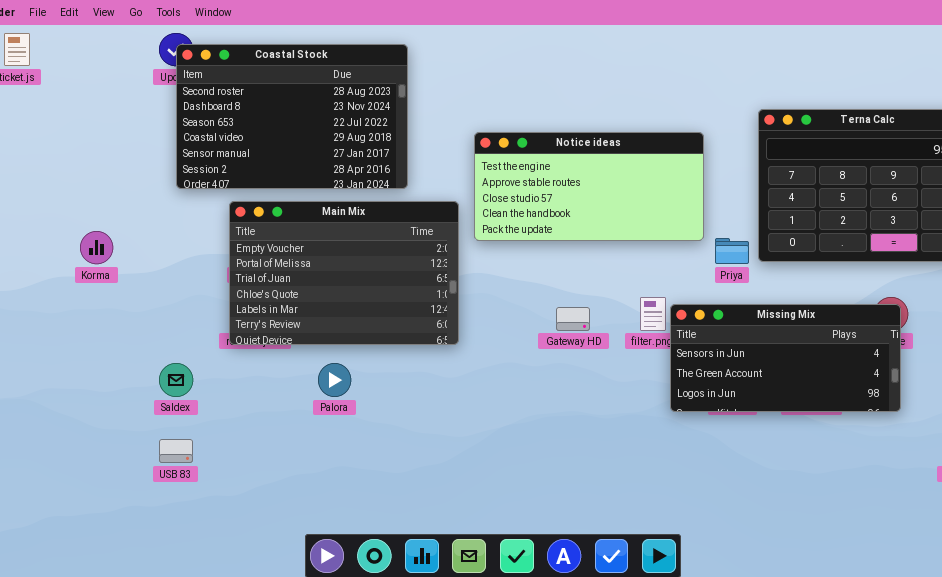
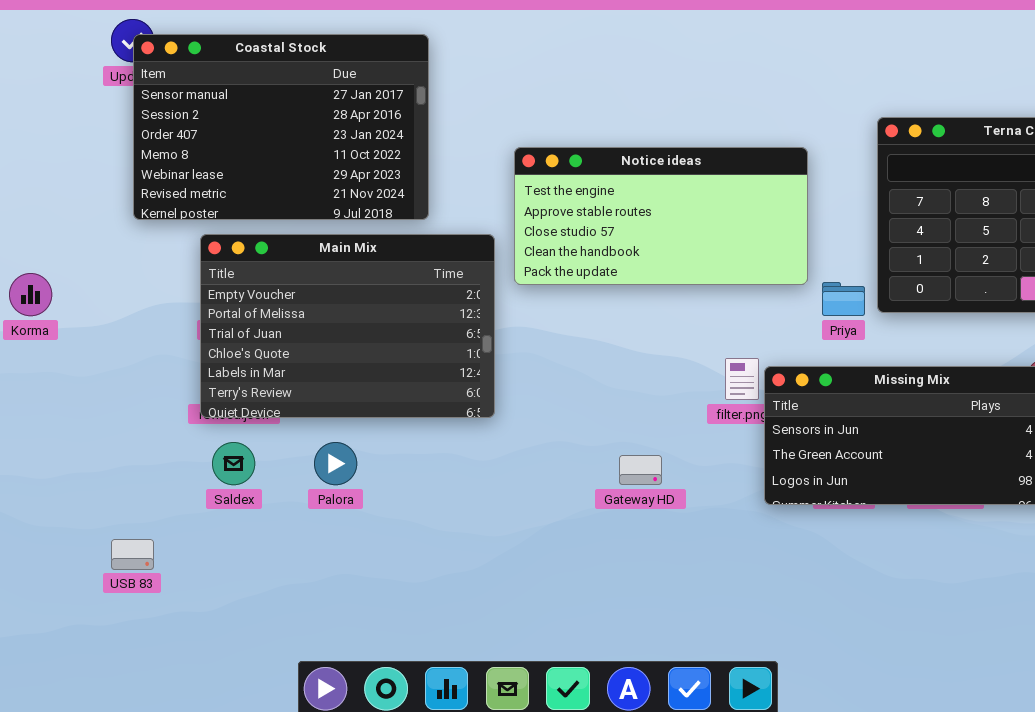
Coastal Stock: [176,44,408,189] -> [133,34,429,220], scrolled down 4 rows
Gateway HD: [556,307,590,331] -> [619,455,662,485], moved
Saldex: [159,363,193,397] -> [212,442,255,485], moved

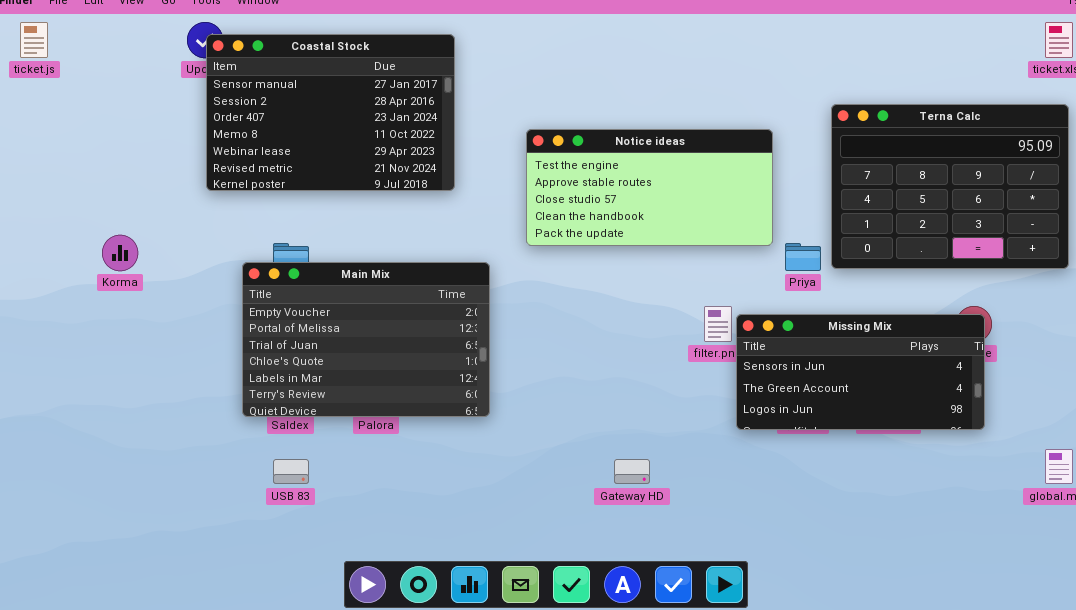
Main Mix: [200,234,495,418] -> [242,262,490,417], moved
Gateway HD: [619,455,662,485] -> [614,459,650,484], moved
USB 83: [111,539,154,570] -> [273,459,309,484], moved

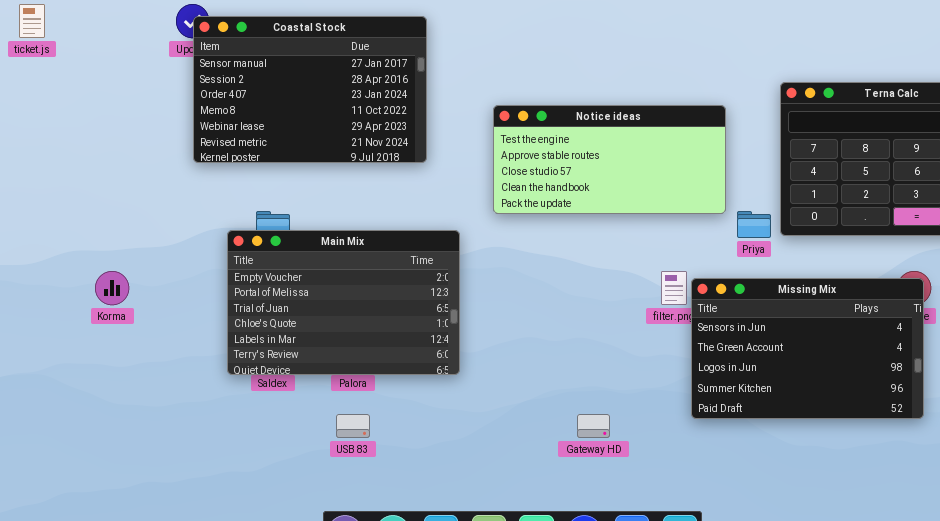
Korma: [102,235,138,271] -> [95,271,129,305], moved
Missing Mix: [736,314,985,430] -> [691,278,924,419], resized
USB 83: [273,459,309,484] -> [336,414,370,438], moved

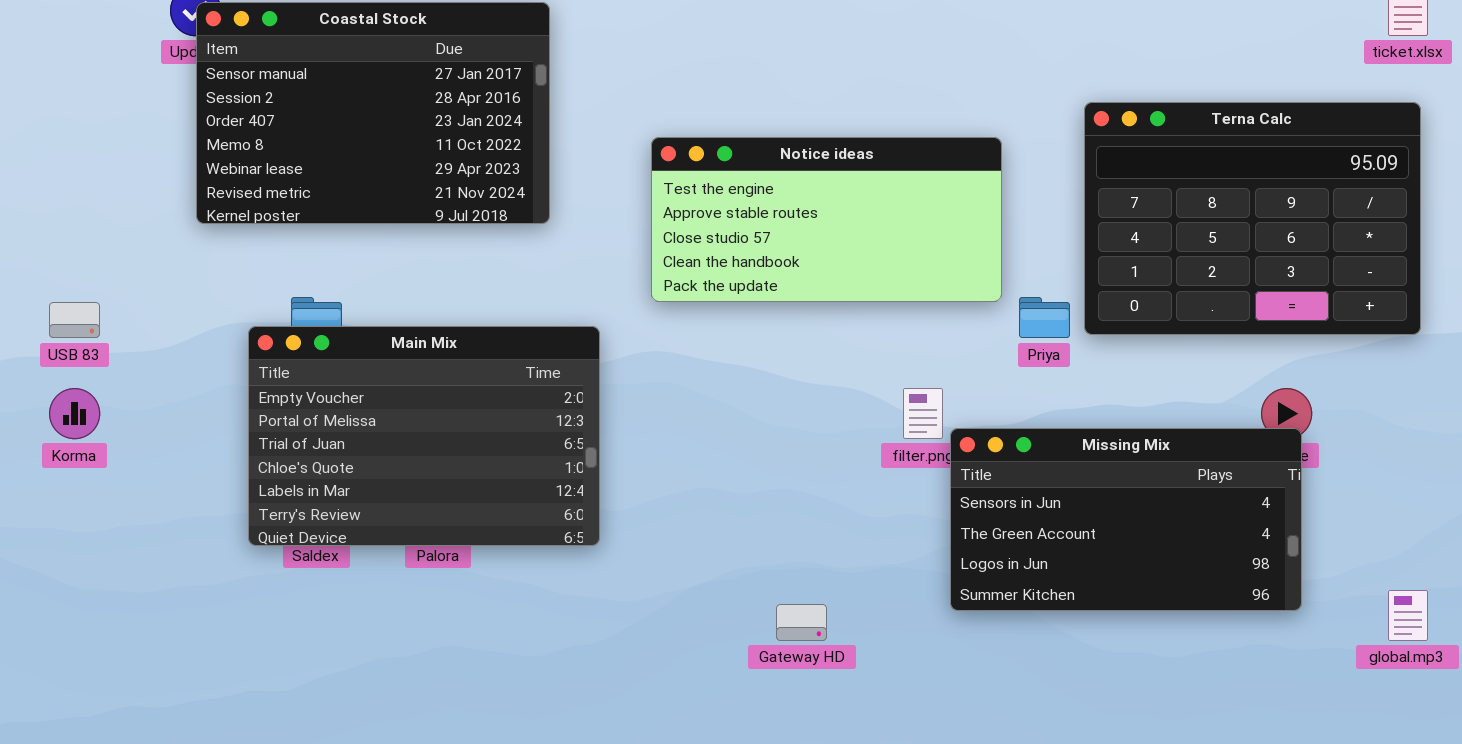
Missing Mix: [691,278,924,419] -> [950,428,1302,611], resized
USB 83: [336,414,370,438] -> [49,302,100,338], moved

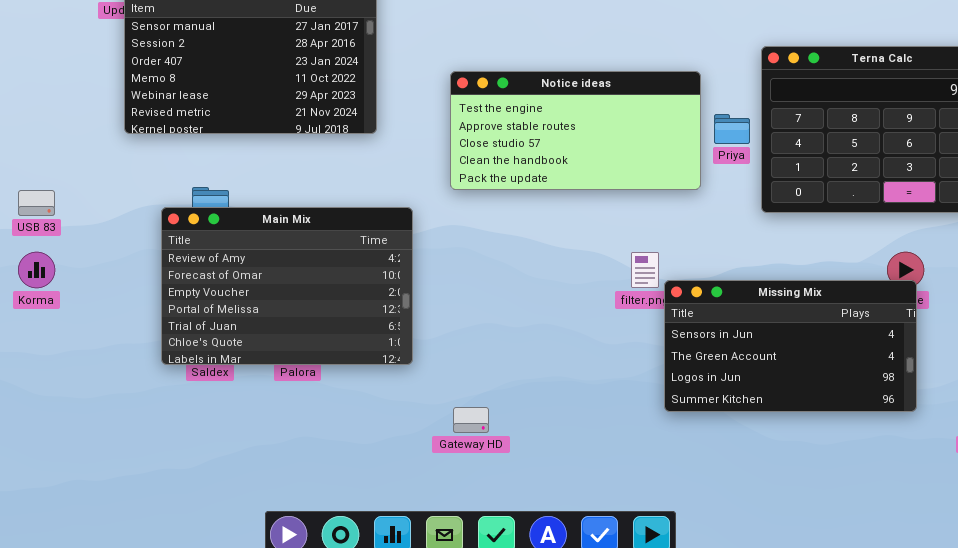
Priya: [1019,297,1070,338] -> [714,114,750,144], moved
Main Mix: [248,326,600,546] -> [161,207,413,365], scrolled up 2 rows
Gateway HD: [776,604,827,641] -> [453,407,489,433], moved

